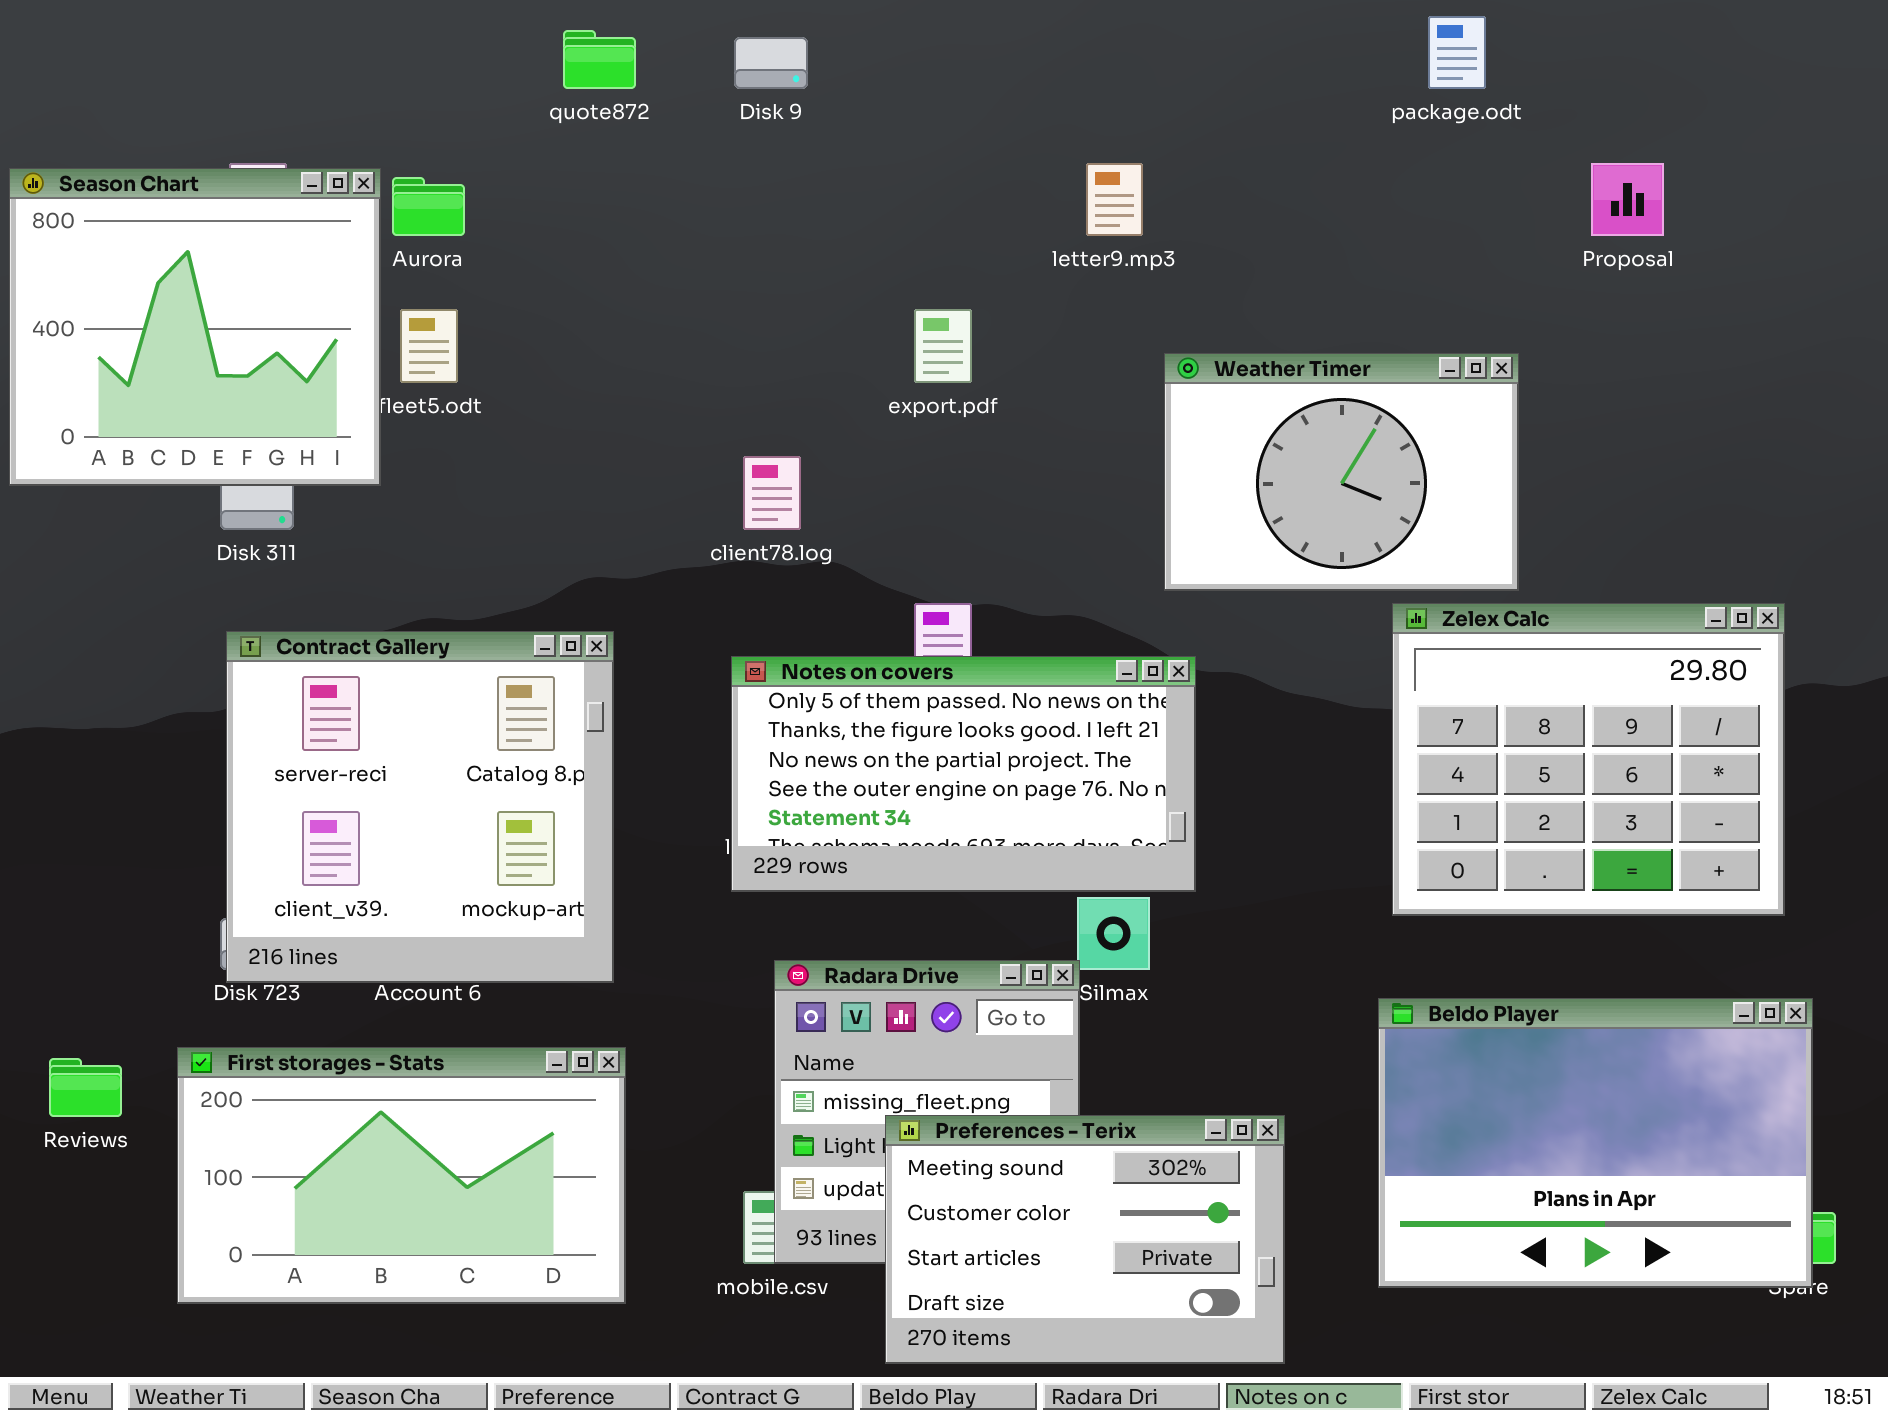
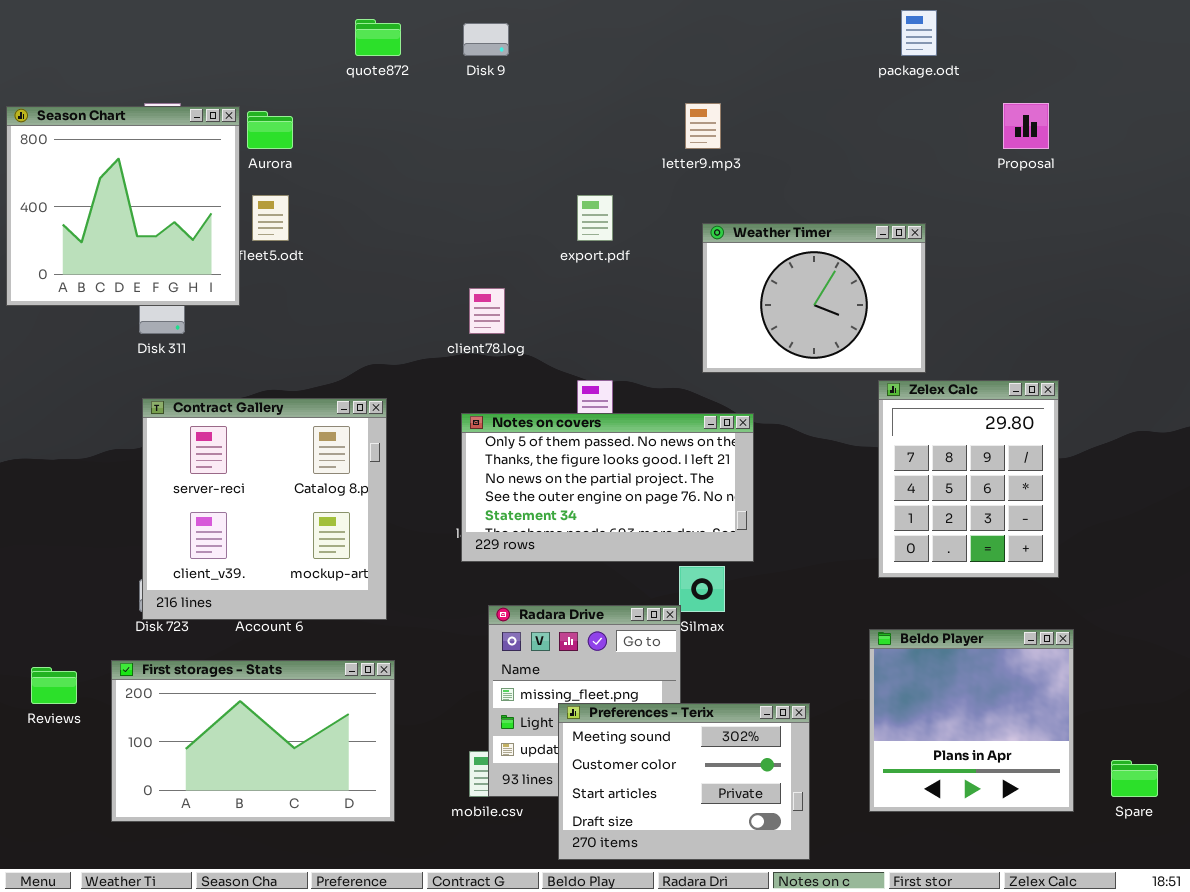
Weather Timer: [1164,353,1519,591] -> [702,223,926,373], moved
Zelex Calc: [1392,603,1785,916] -> [878,380,1059,578], resized
Beldo Player: [1378,998,1813,1288] -> [869,629,1074,812], resized

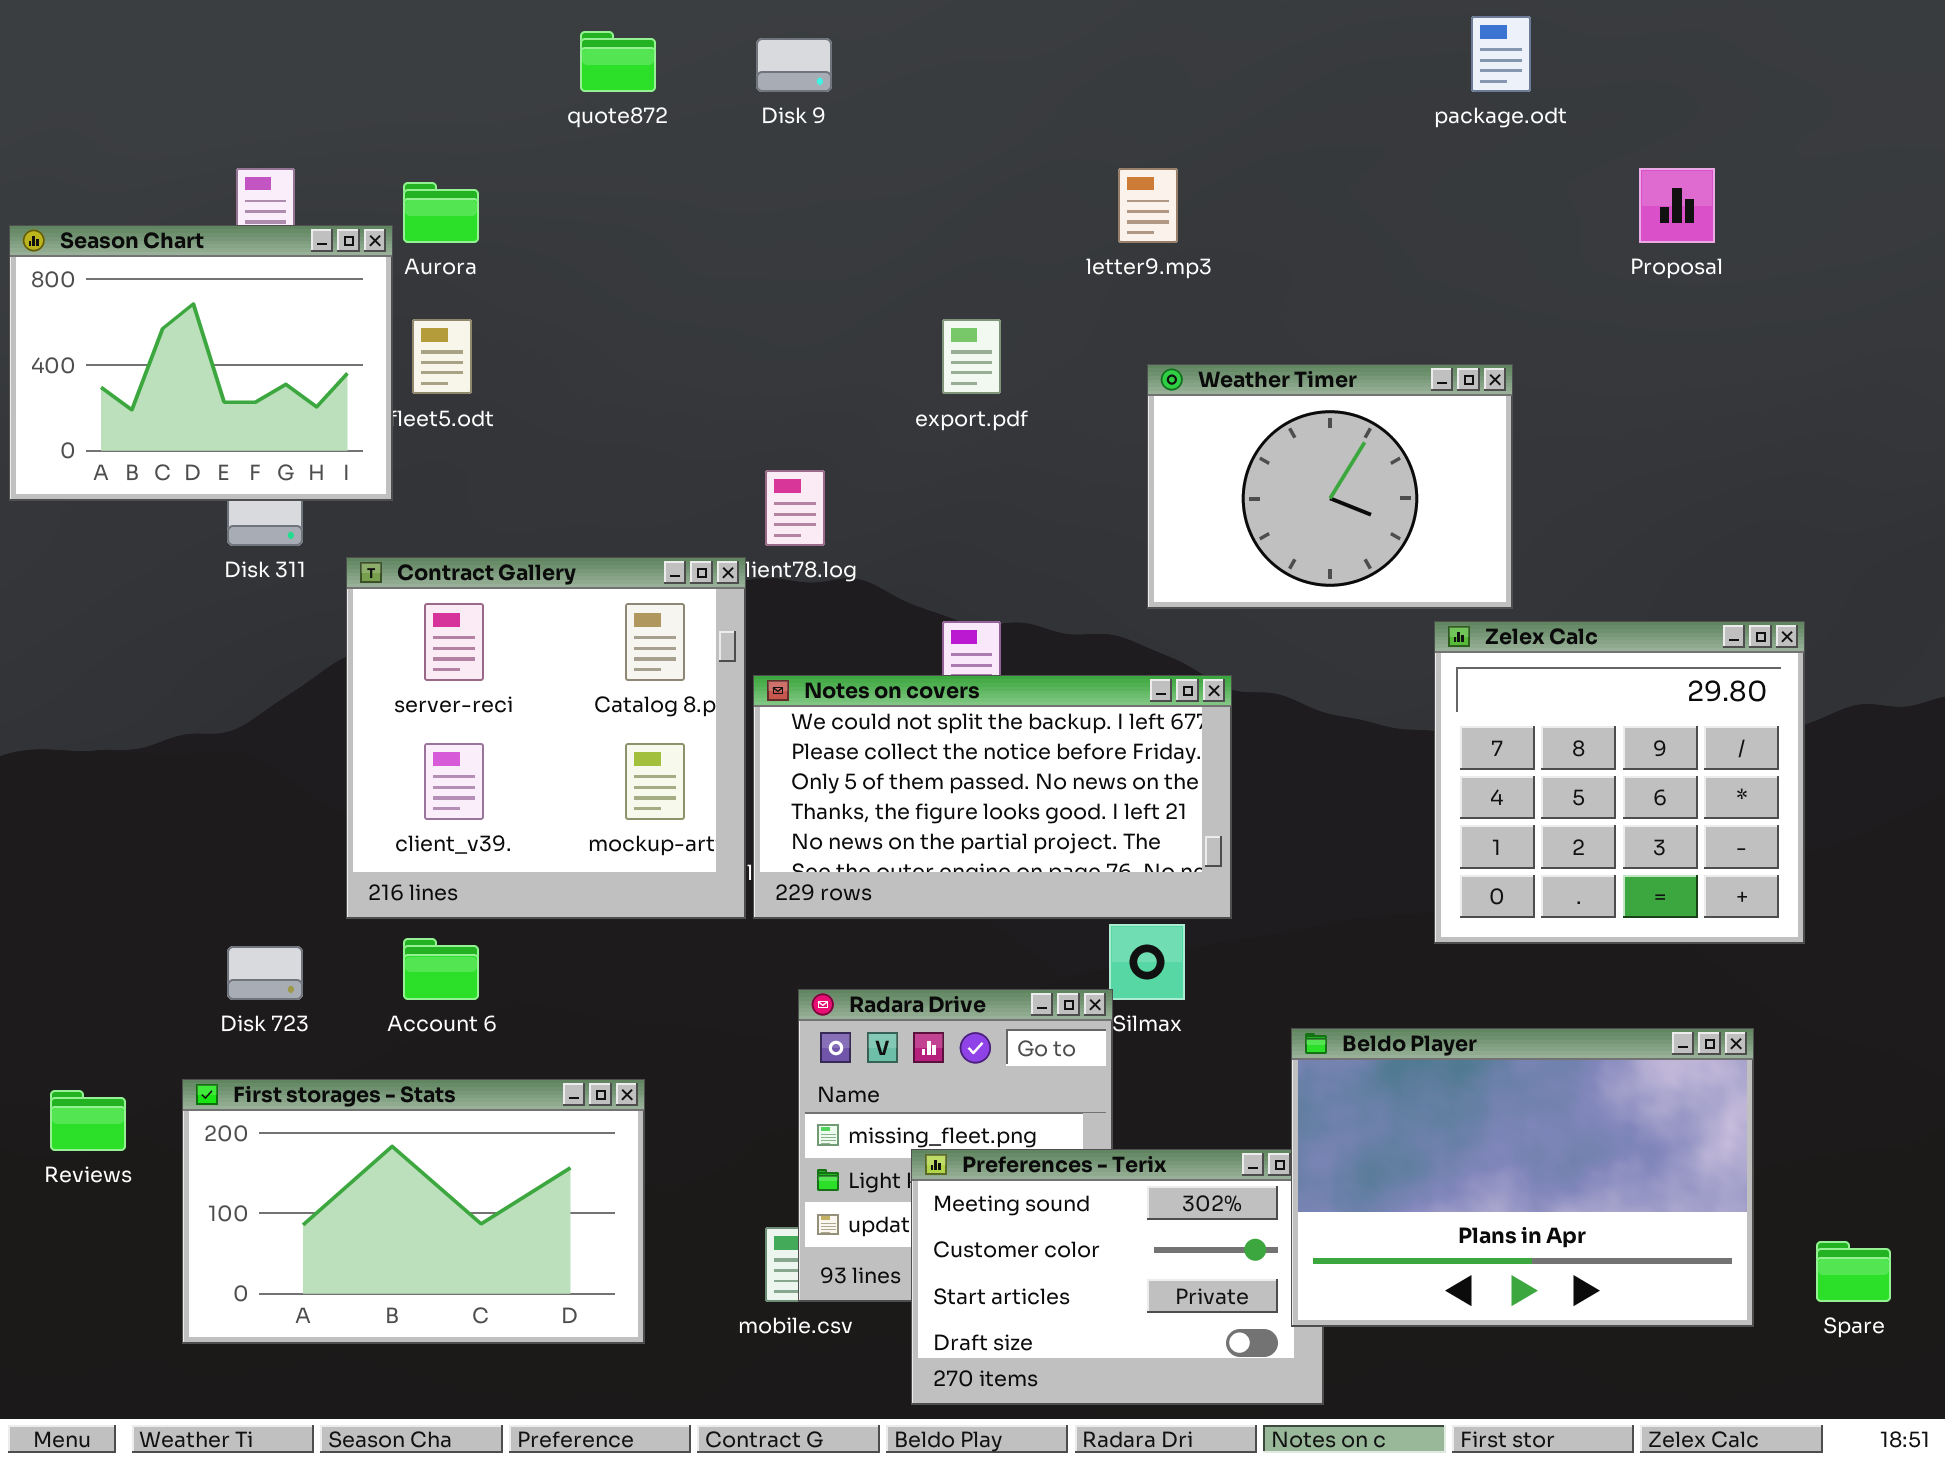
Season Chart: [6,106,240,306] -> [9,225,393,501], resized
Zelex Calc: [878,380,1059,578] -> [1434,621,1805,944], resized
Contract Gallery: [142,398,387,620] -> [346,557,746,919], moved
Notes on covers: [461,413,754,562] -> [753,675,1232,919], scrolled up 2 rows
Beldo Player: [869,629,1074,812] -> [1291,1028,1754,1327], resized

